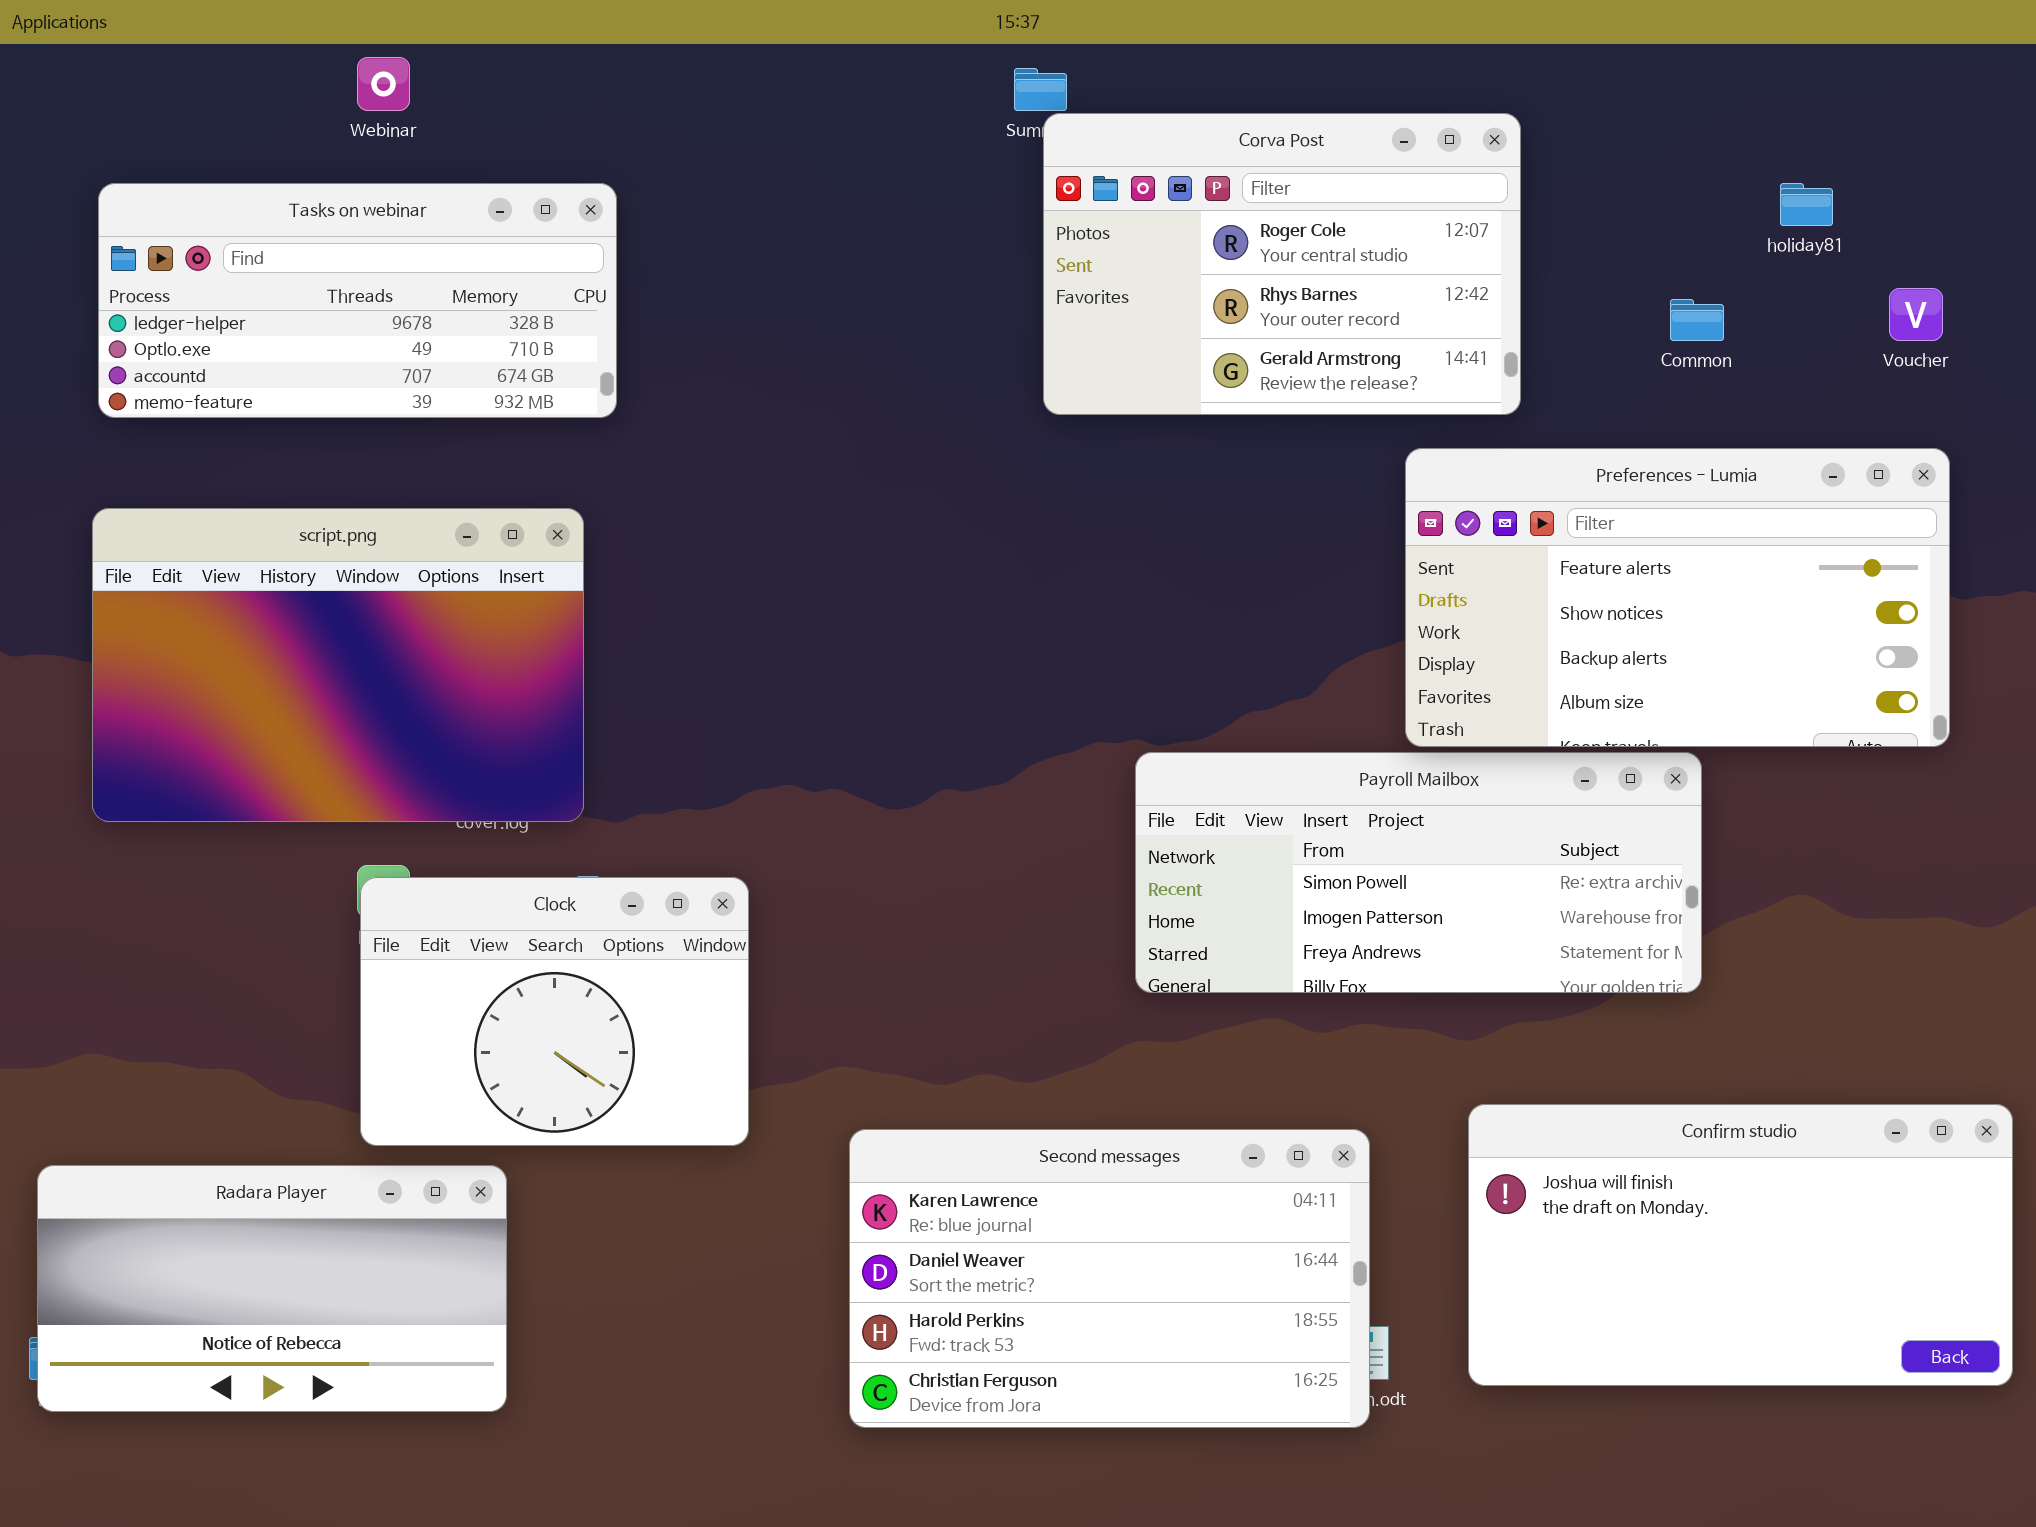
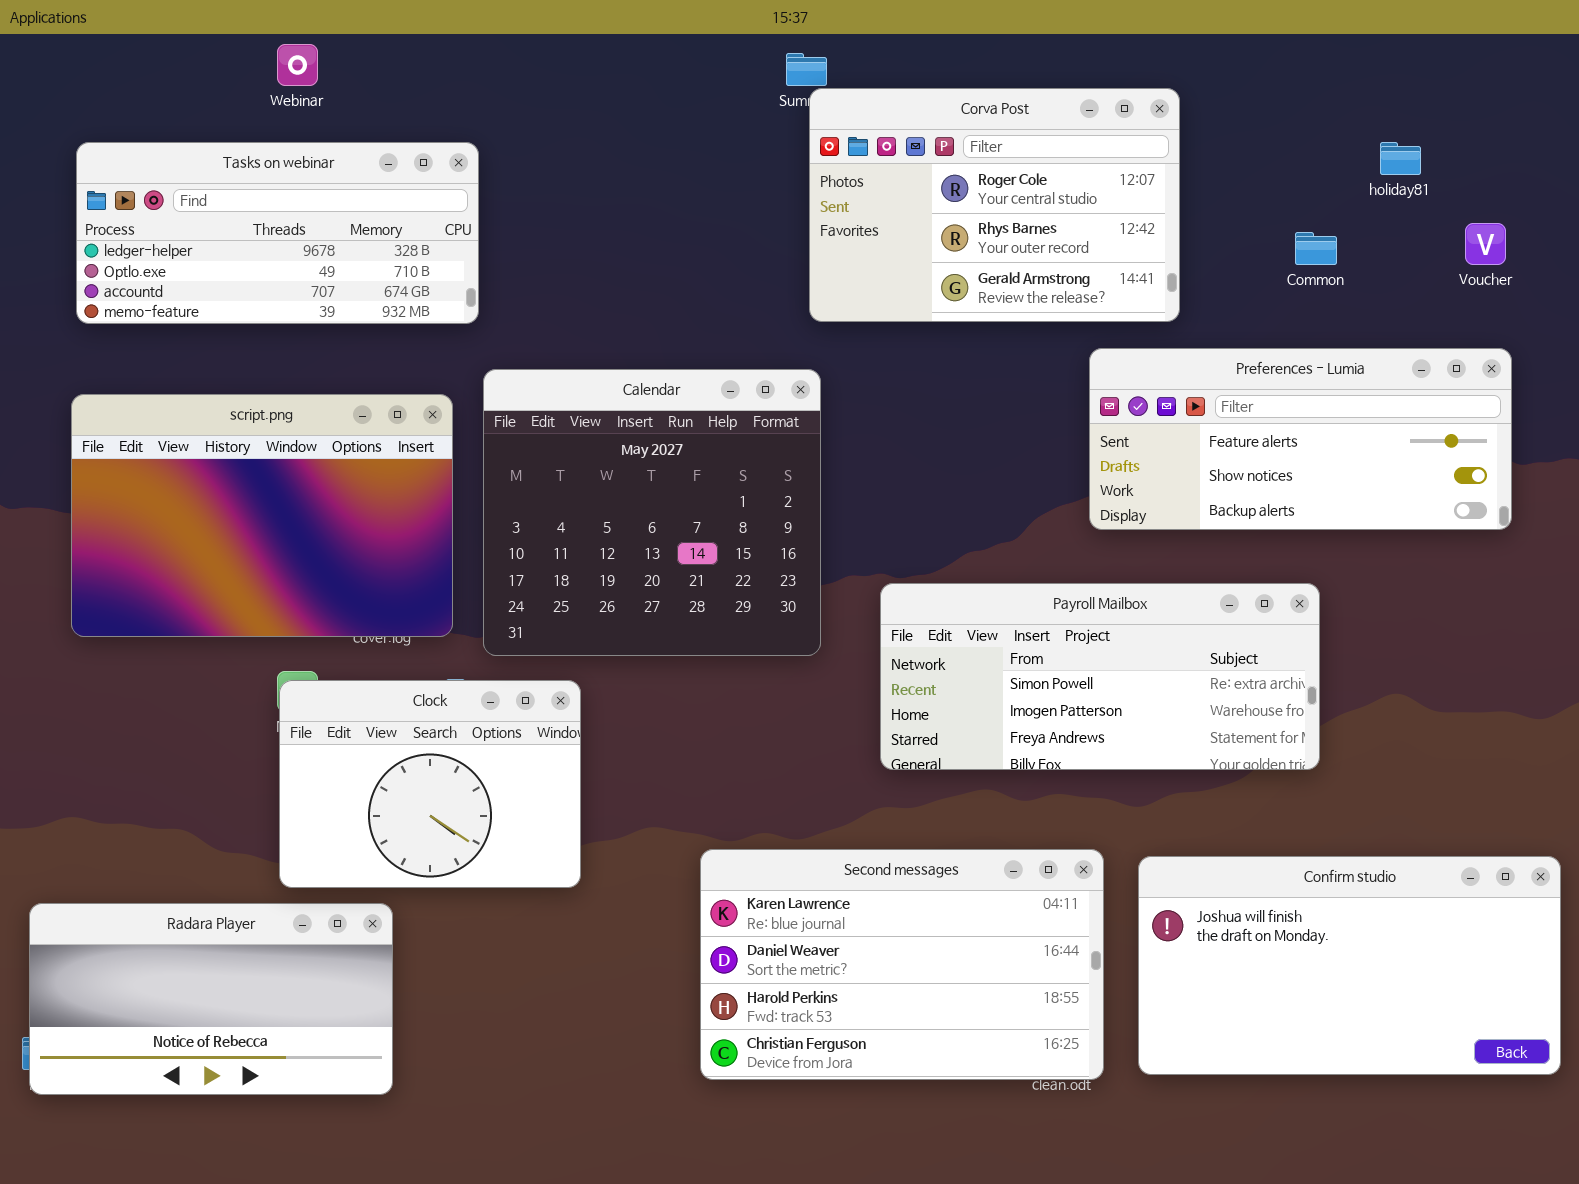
Preferences - Lumia: [1405,448,1950,747] -> [1089,348,1512,530], resized
Calendar: none -> [483,369,821,656], opened
Second messages: [849,1129,1370,1428] -> [700,849,1104,1080], moved

